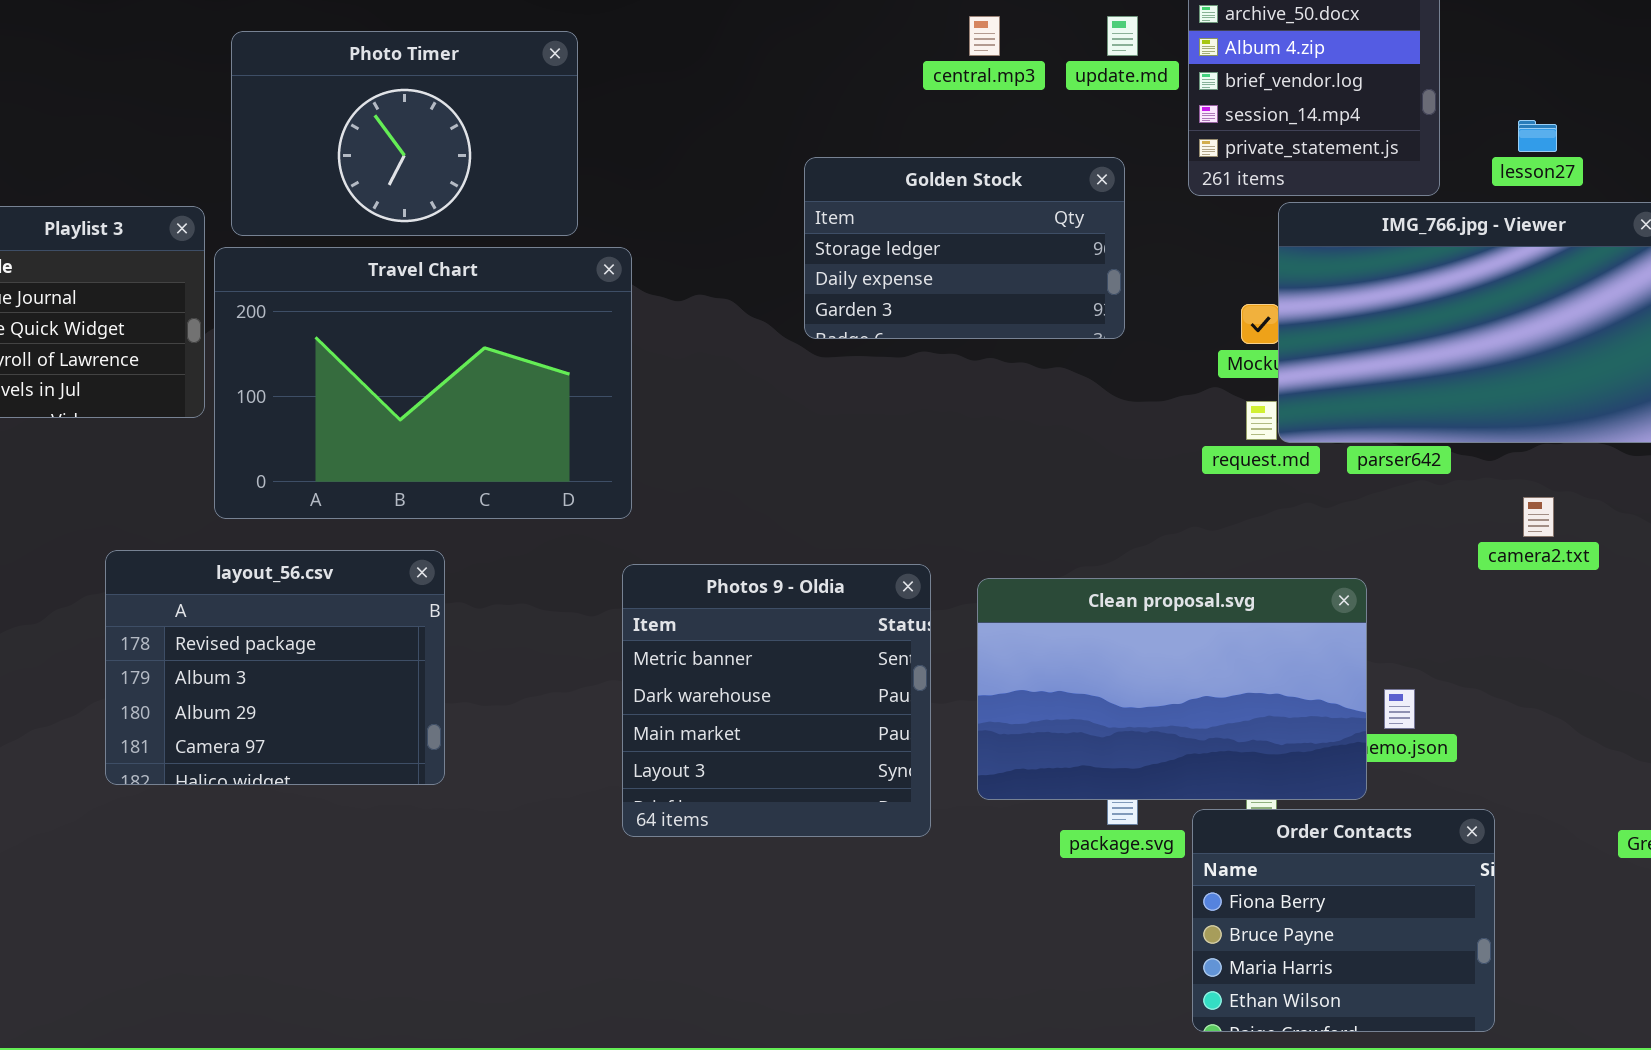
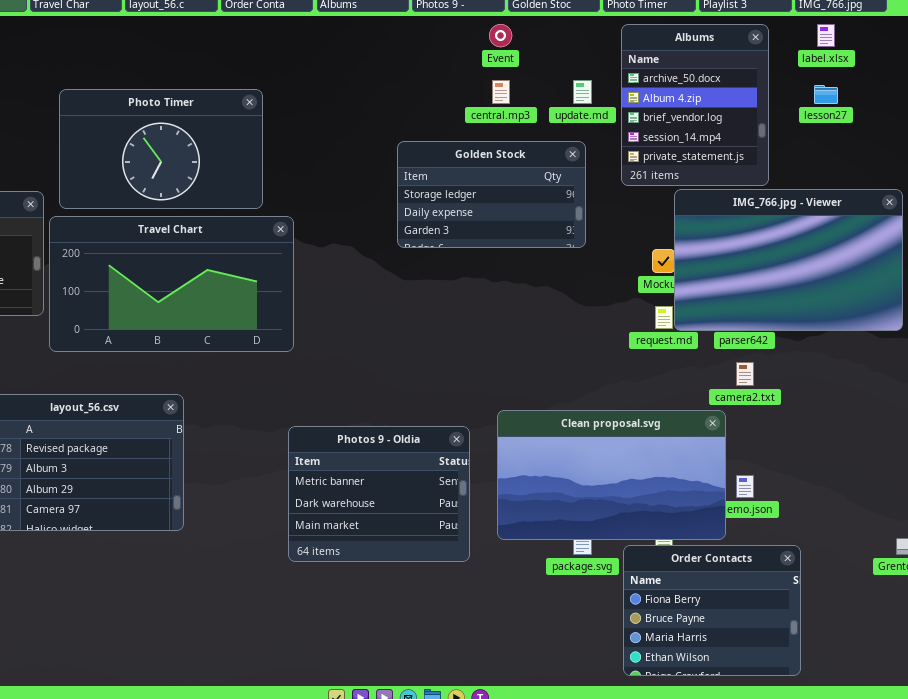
lesson27: [1518,120,1557,152] -> [814,85,838,104], moved
Golden Stock: [804,157,1125,339] -> [397,141,586,248], moved
Travel Chart: [214,247,632,519] -> [49,216,294,352], resized
camera2.txt: [1523,497,1554,537] -> [736,362,754,386], moved
Photos 9 - Oldia: [622,564,931,837] -> [288,426,470,562], resized

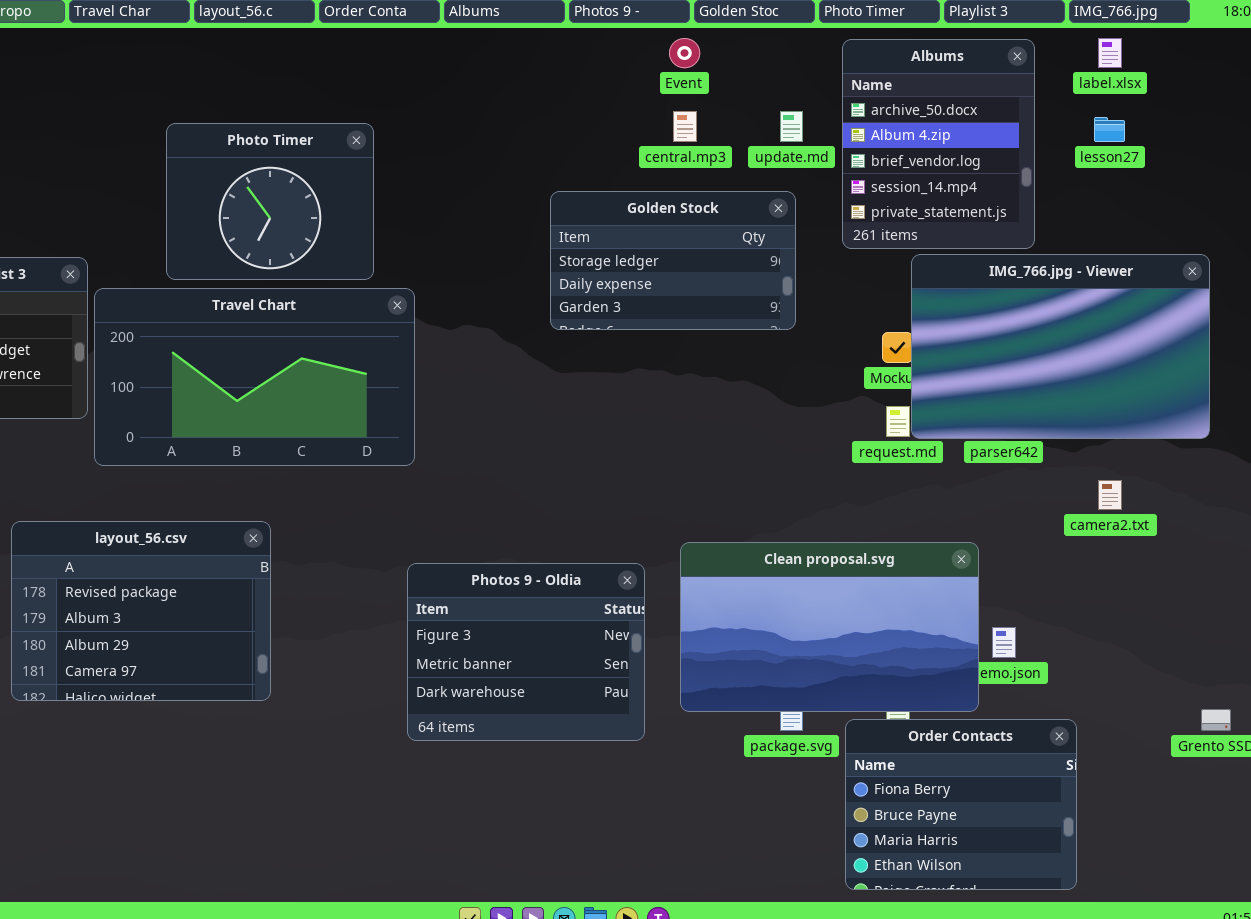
Photo Timer: [59,89,263,209] -> [166,123,374,280], resized
camera2.txt: [736,362,754,386] -> [1098,480,1122,510], moved
Photos 9 - Oldia: [288,426,470,562] -> [407,563,645,741], scrolled up 1 row

